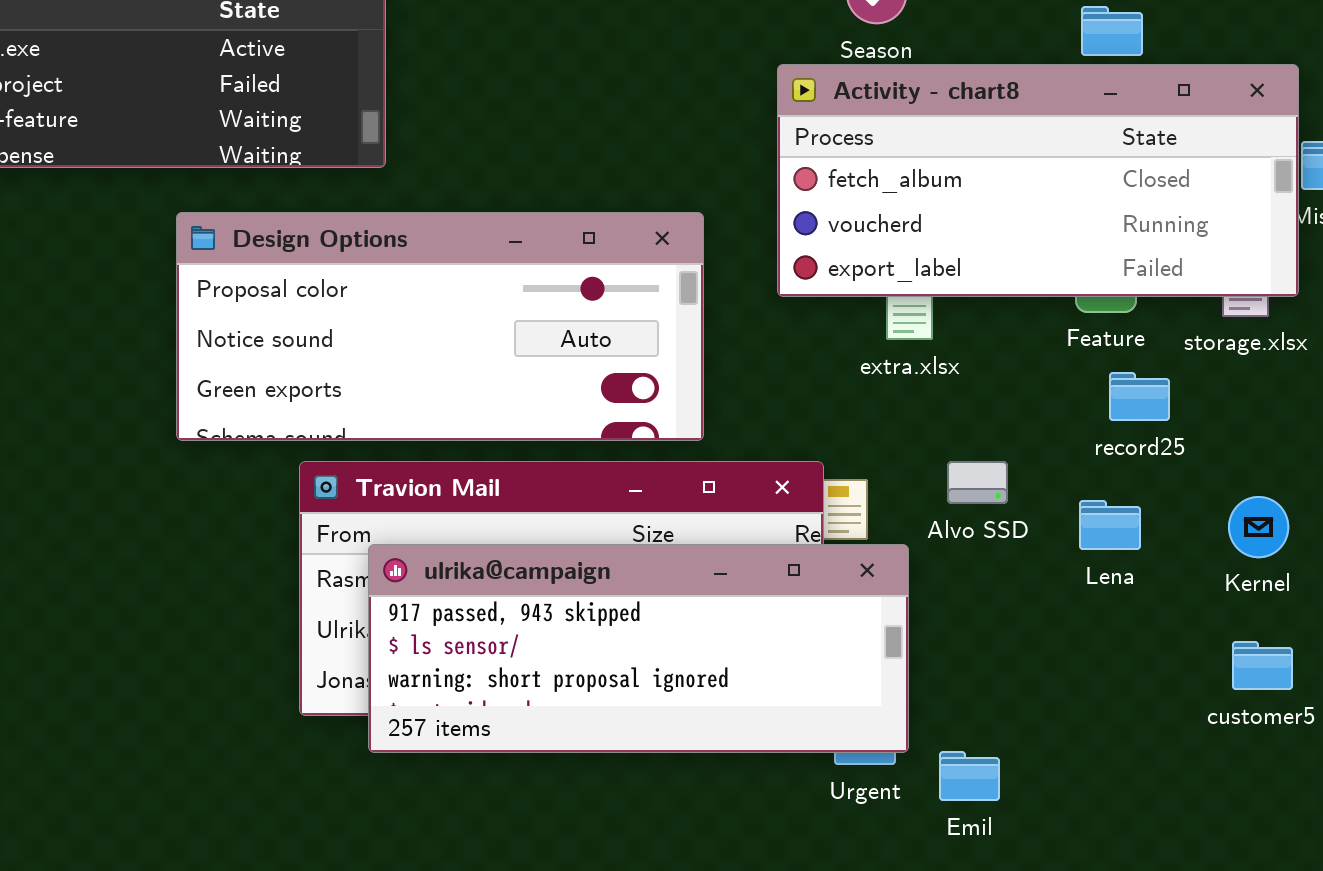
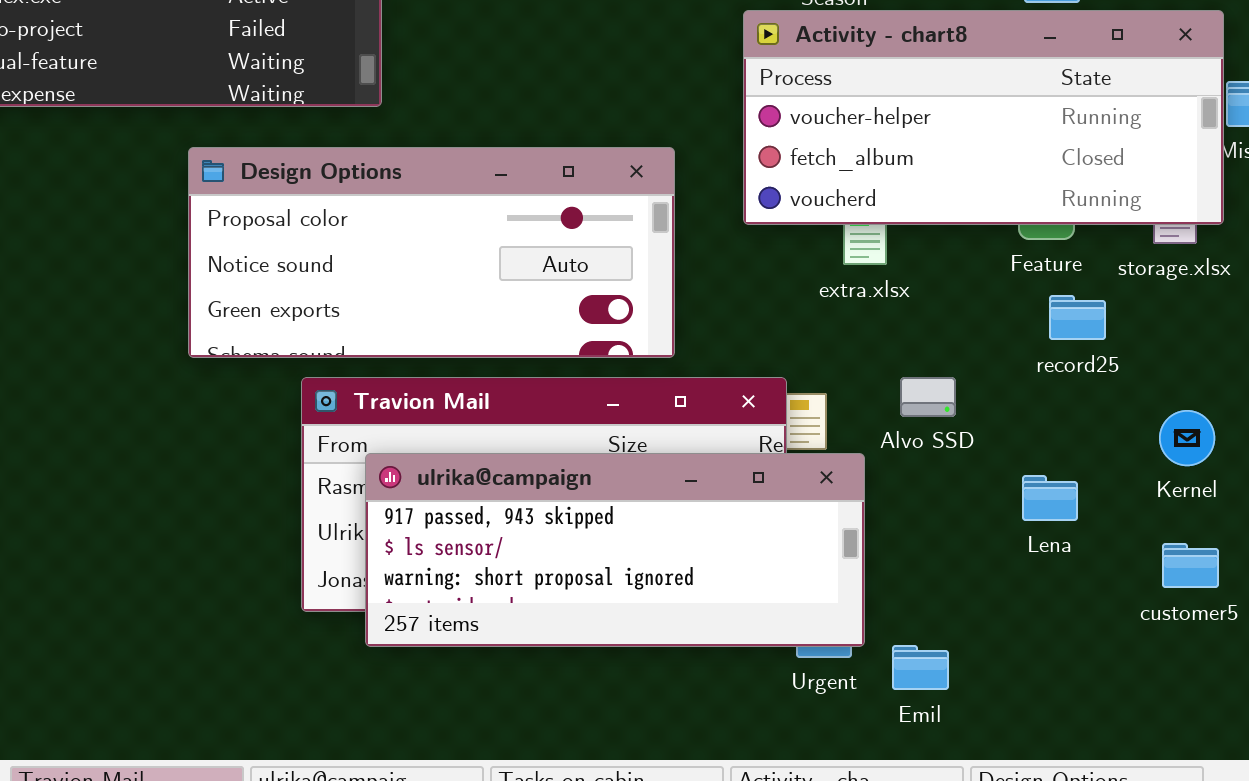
Activity - chart8: [777,64,1299,297] -> [743,10,1224,225], scrolled up 1 row
Lena: [1079,500,1141,550] -> [1022,475,1078,521], moved

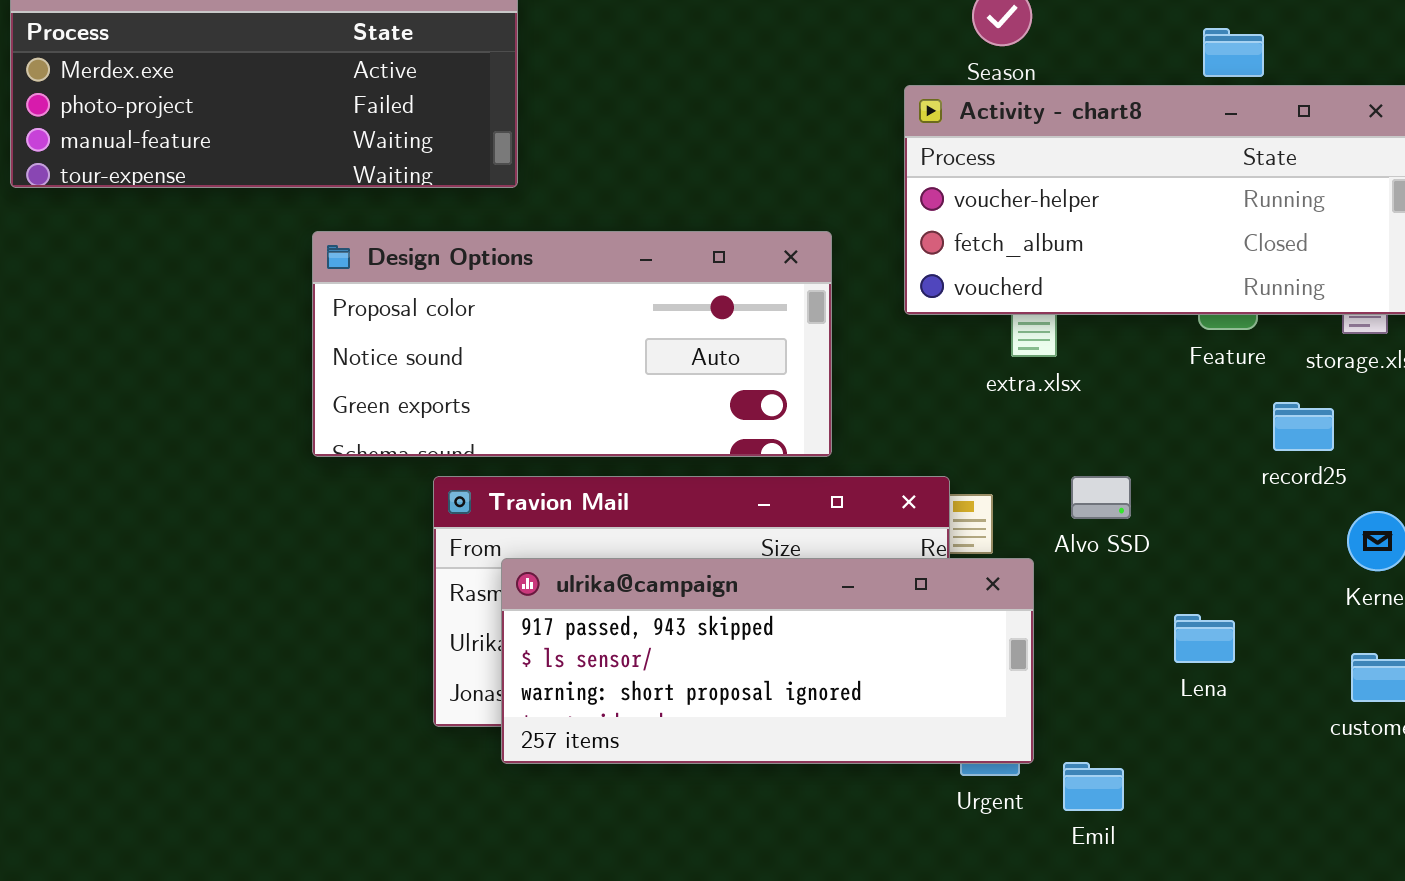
record25: [1049,295,1106,340] -> [1273,402,1334,451], moved
Lena: [1022,475,1078,521] -> [1174,614,1235,663], moved

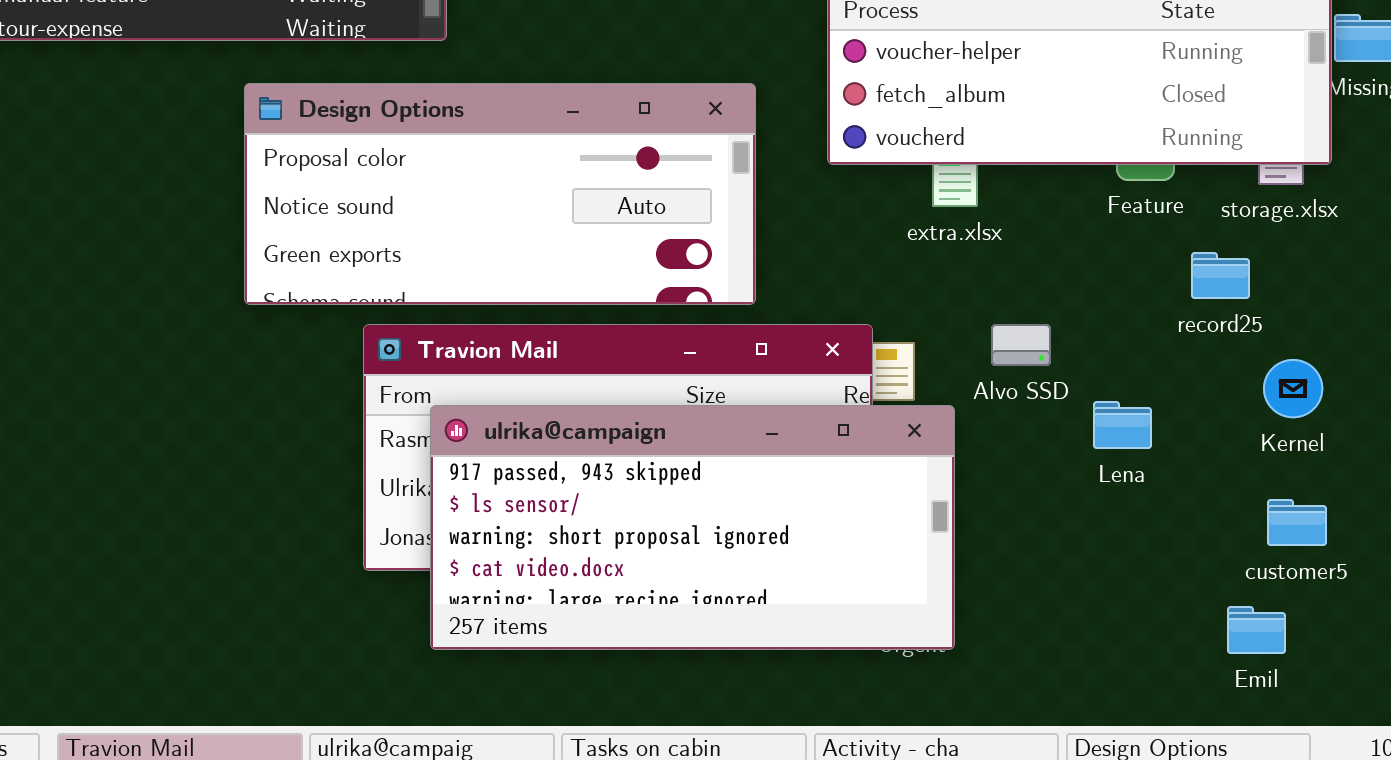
ulrika@campaign: [501,558,1034,764] -> [430,405,955,650], resized
Lena: [1174,614,1235,663] -> [1093,401,1152,449], moved
Emil: [1063,762,1124,811] -> [1227,606,1286,654], moved

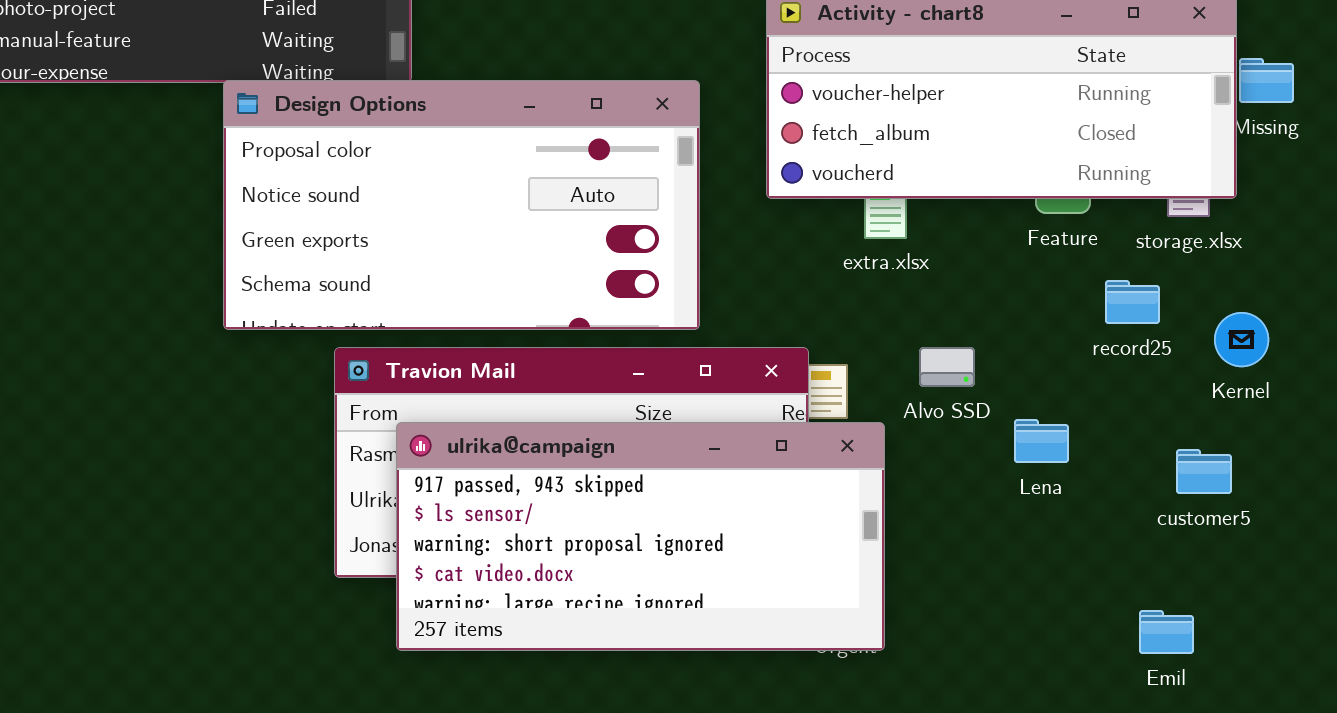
Design Options: [244,83,756,305] -> [223,80,700,330], resized
Kernel: [1263,359,1323,418] -> [1214,312,1269,367], moved
customer5: [1267,499,1327,546] -> [1176,449,1232,494], moved

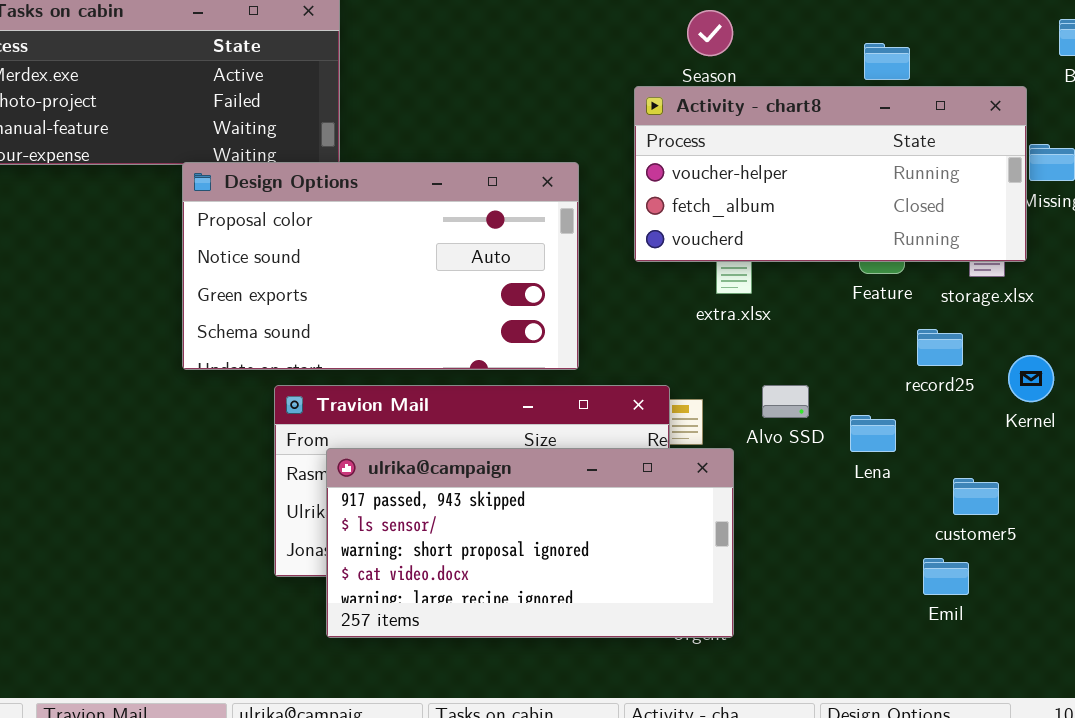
Lena: [1014,419,1069,463] -> [850,415,896,452], moved
customer5: [1176,449,1232,494] -> [953,478,999,515], moved
Emil: [1139,610,1194,654] -> [923,558,969,595], moved

